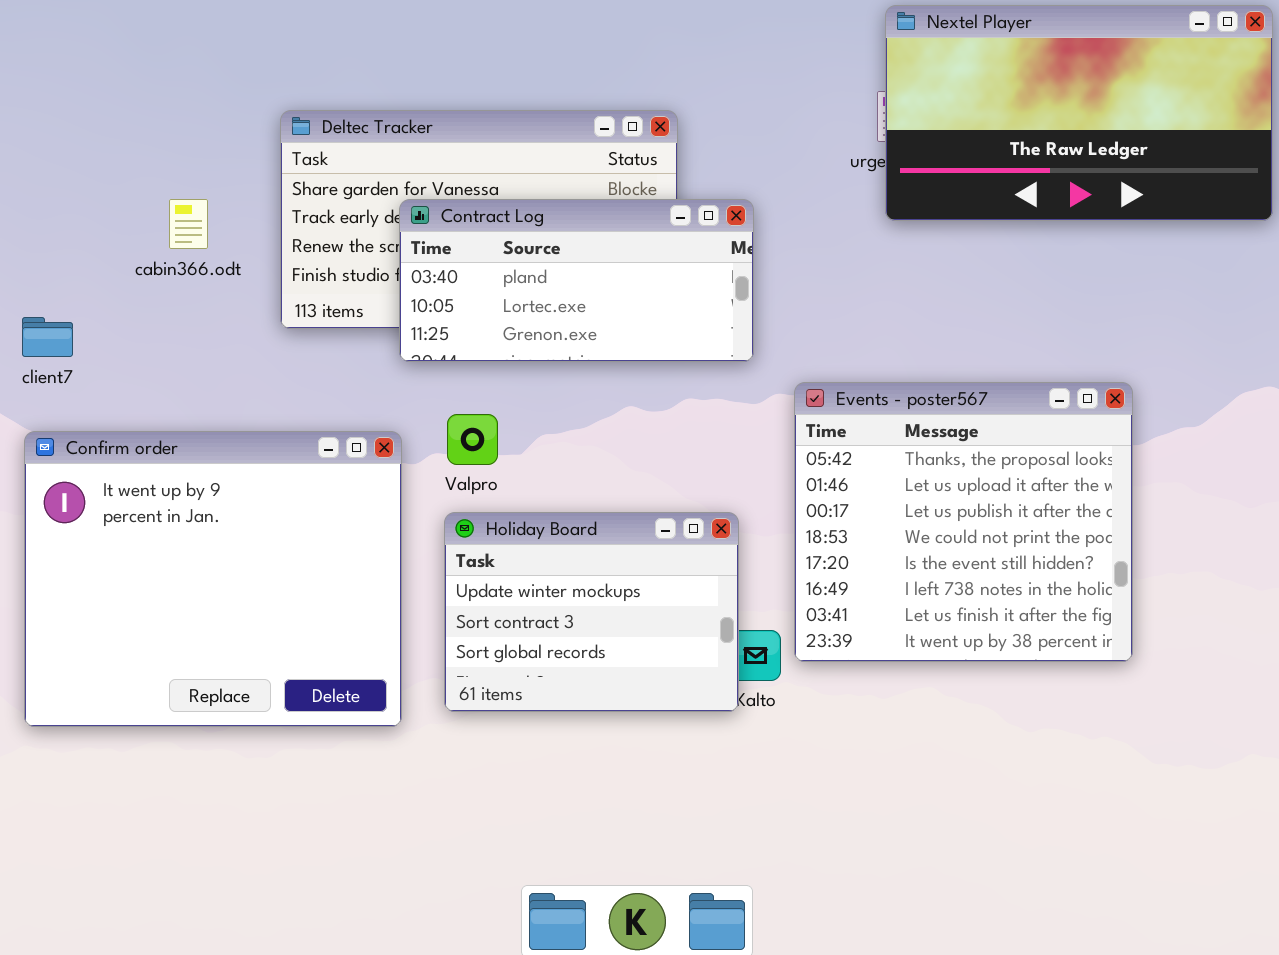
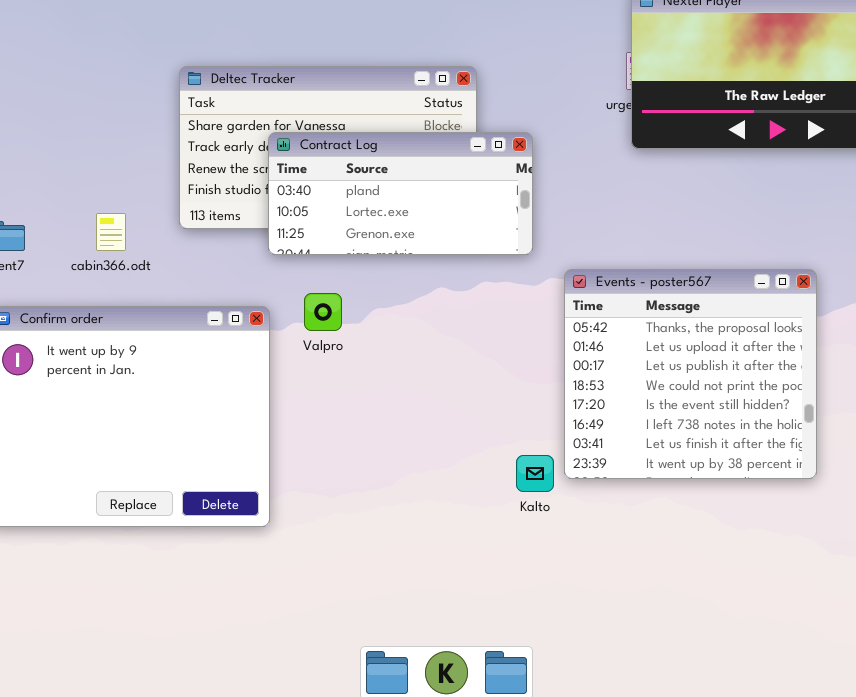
cabin366.odt: [169,199,208,249] -> [96,213,126,251], moved
Holiday Board: [444,512,739,712] -> none, closed

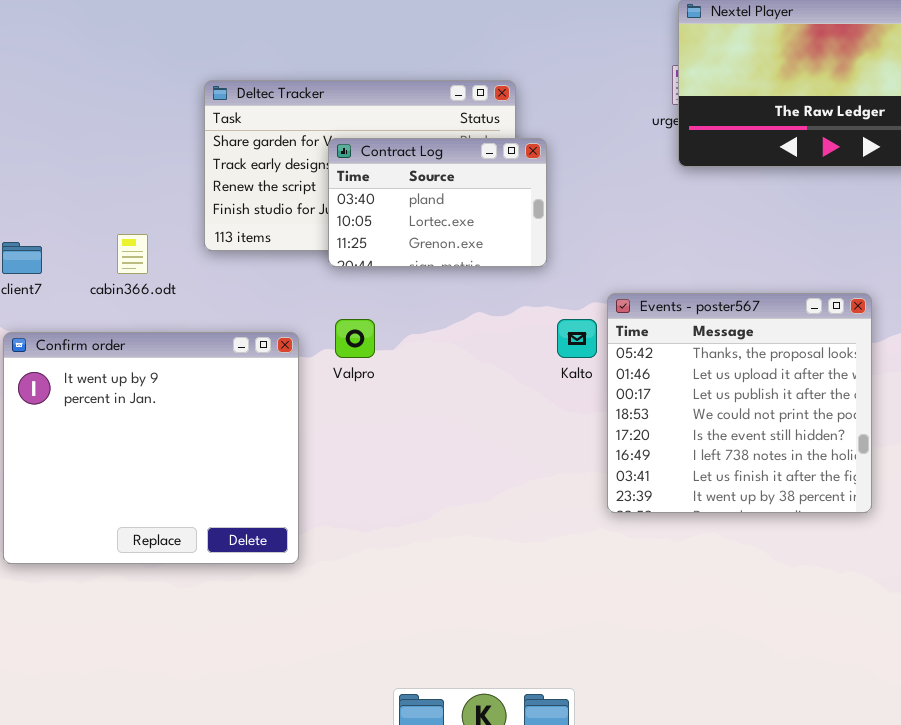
Contract Log: [268,132,533,255] -> [328,138,547,267], moved, resized
Kalto: [516,455,554,492] -> [557,319,597,358], moved

